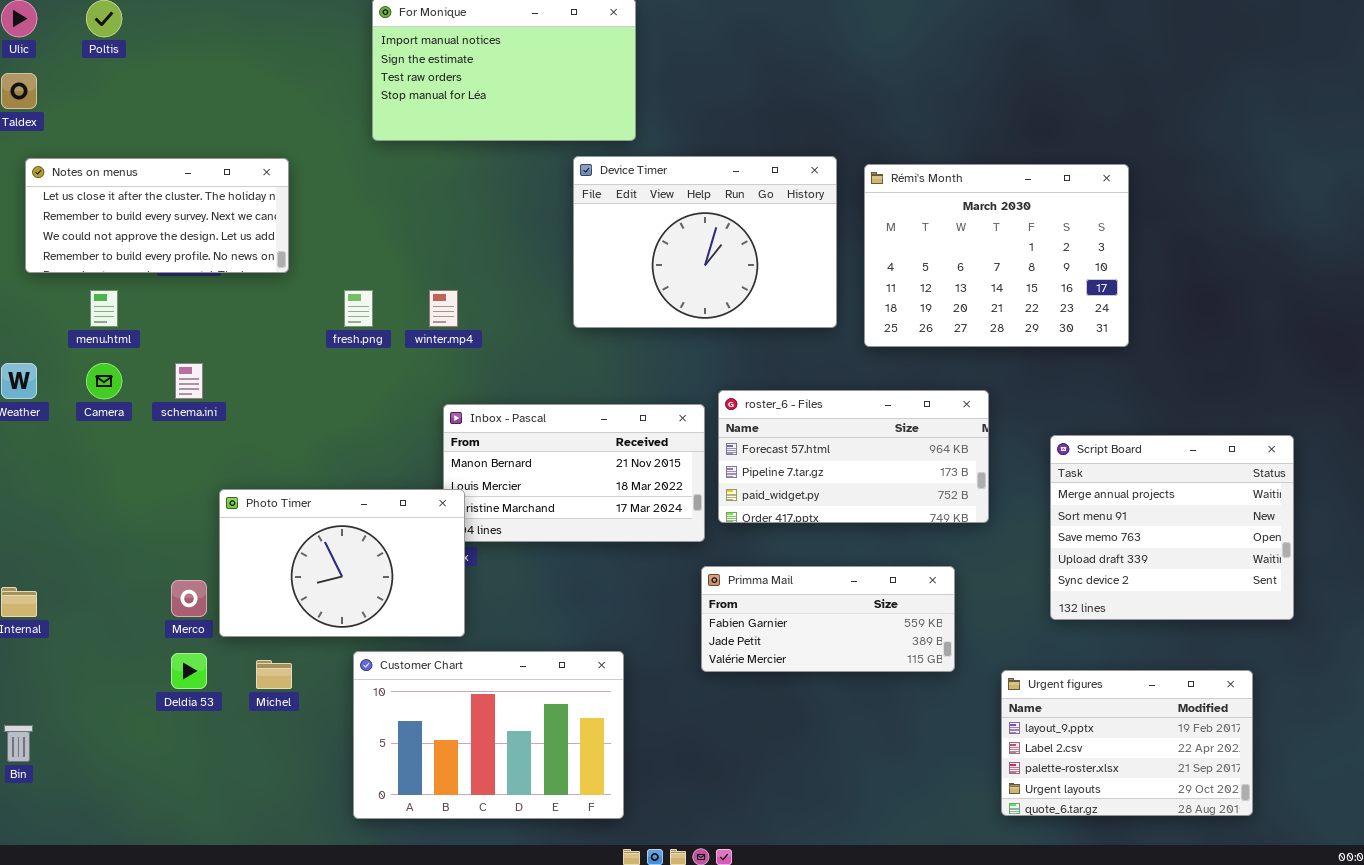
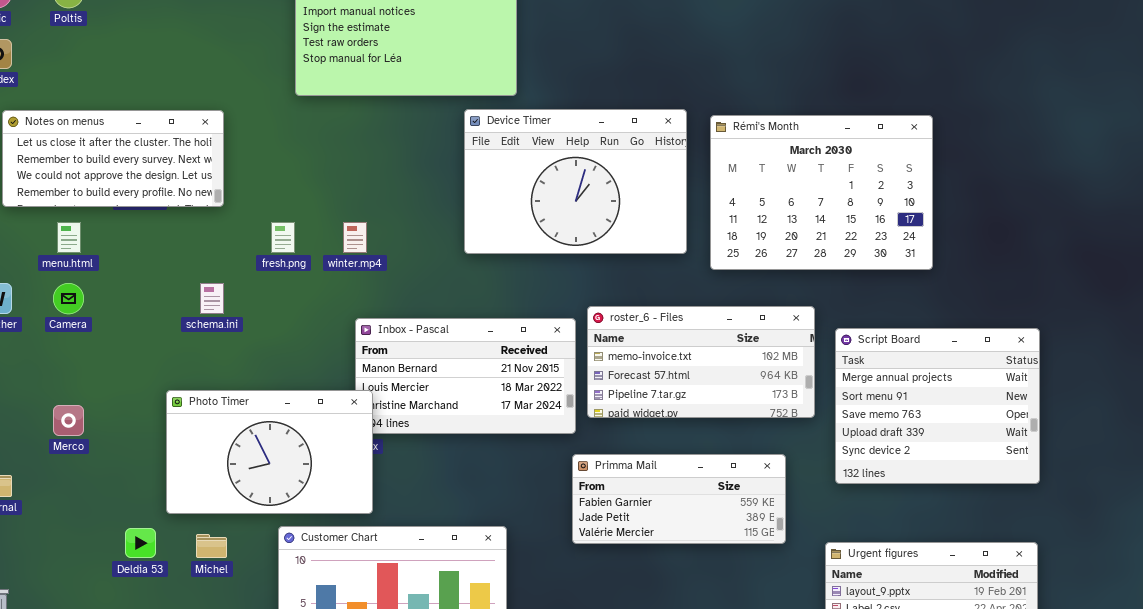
schema.ini: [175,363,203,399] -> [200,283,224,314], moved
roster_6 - Files: [718,390,989,523] -> [587,306,815,418], scrolled up 1 row
Script Board: [1050,435,1294,620] -> [835,328,1040,484], moved
Merco: [171,580,207,617] -> [53,405,84,436], moved

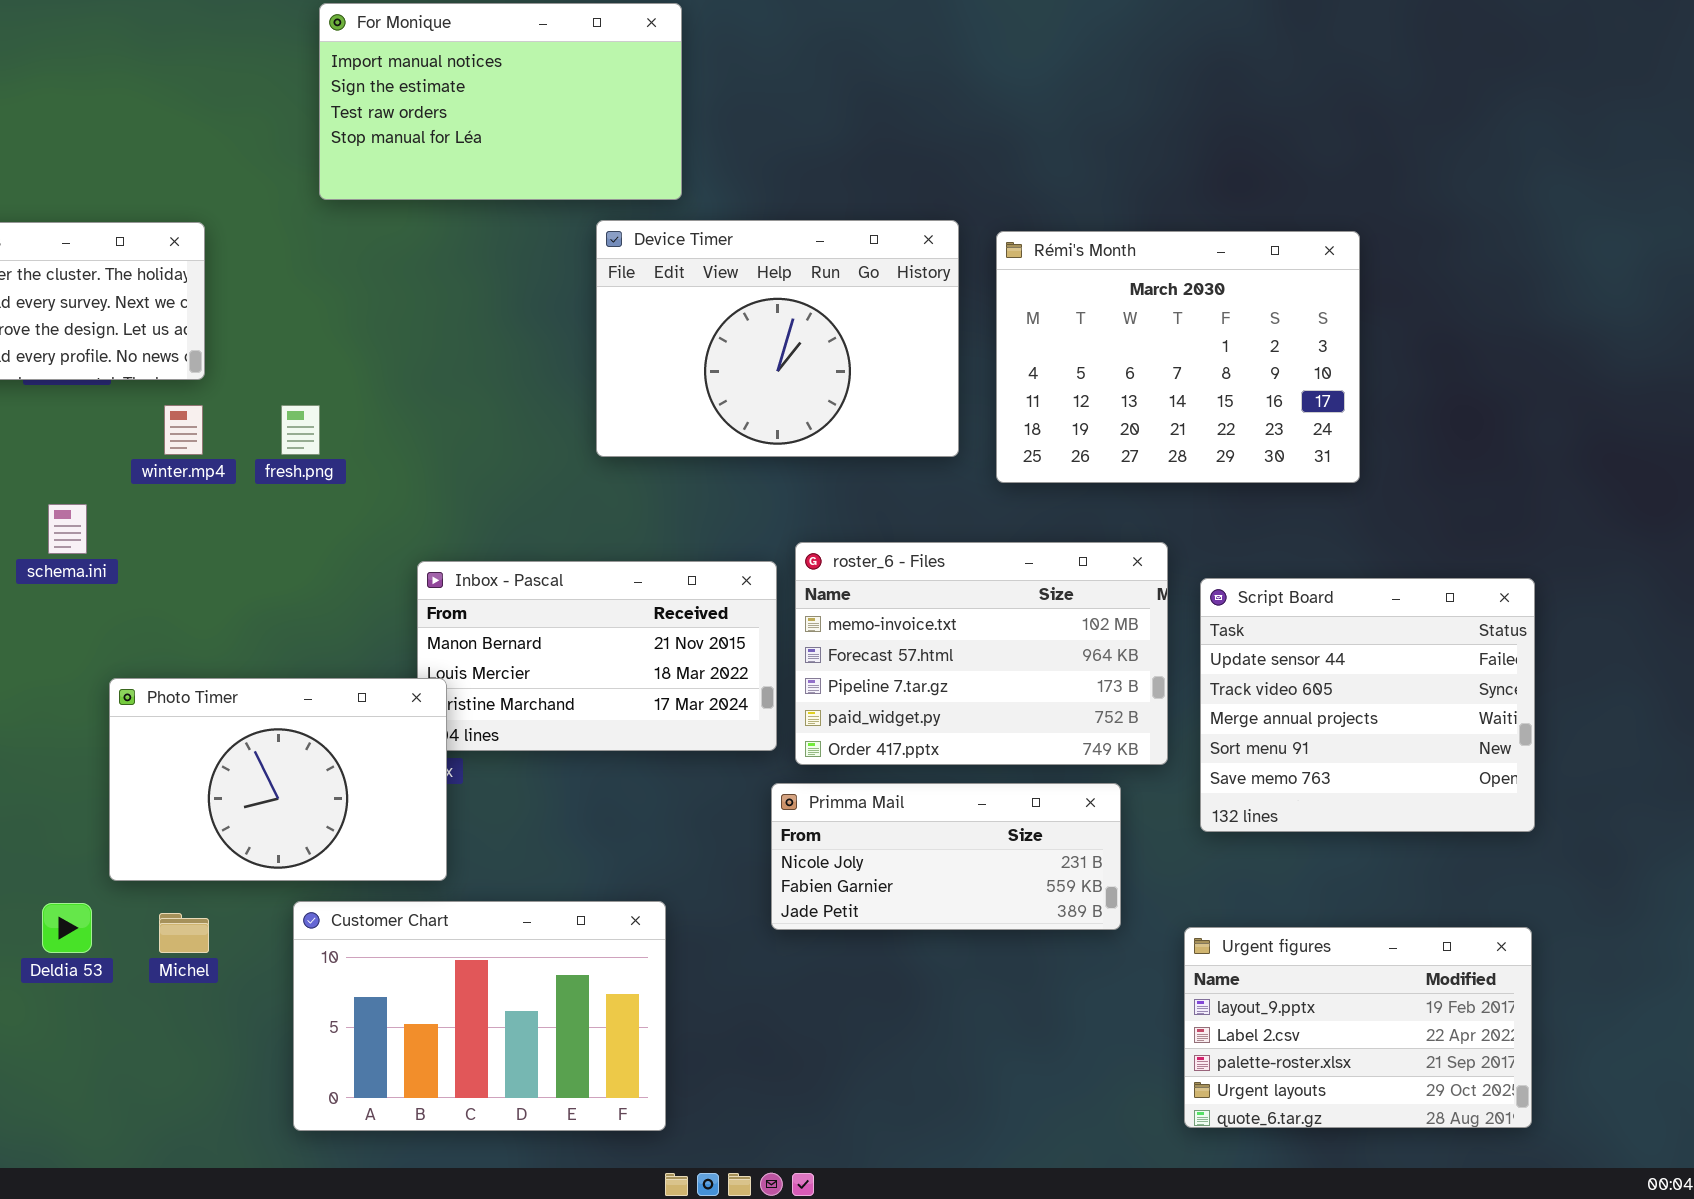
winter.mp4: [343,222,367,253] -> [164,405,203,455], moved
schema.ini: [200,283,224,314] -> [48,504,87,554], moved
roster_6 - Files: [587,306,815,418] -> [795,542,1168,765], resized
Script Board: [835,328,1040,484] -> [1200,578,1535,832], scrolled up 2 rows
Primma Mail: [572,454,786,544] -> [771,783,1121,930], scrolled up 1 row

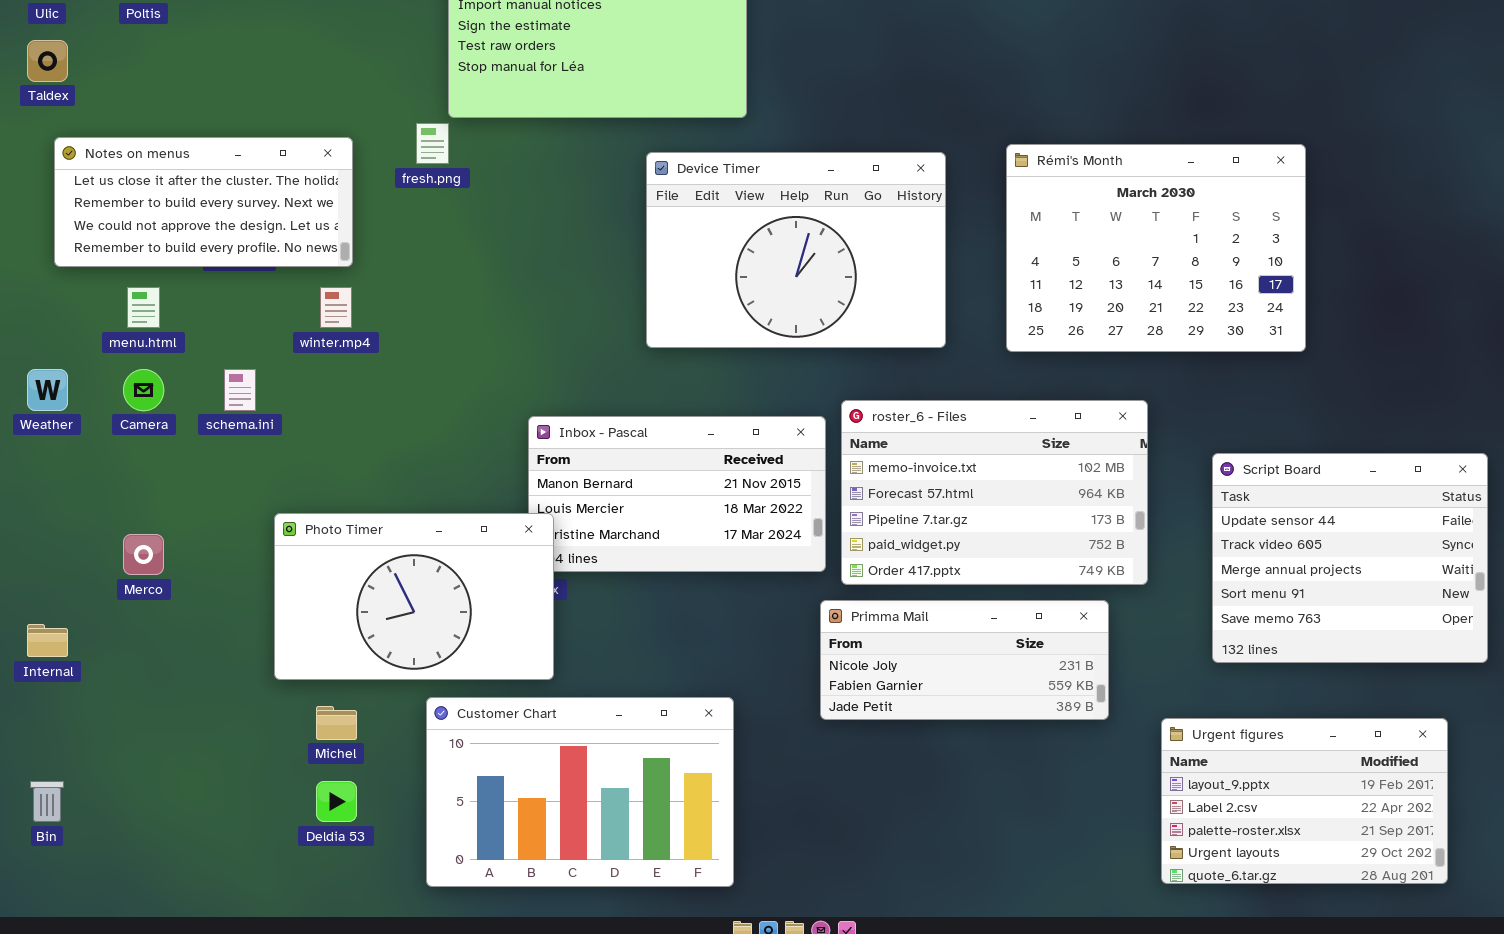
Device Timer: [596,220,959,457] -> [646,152,946,348], moved
fresh.png: [281,405,320,455] -> [416,123,449,164], moved
Script Board: [1200,578,1535,832] -> [1212,453,1488,663], moved
Deldia 53: [42,903,92,953] -> [316,781,357,822], moved

